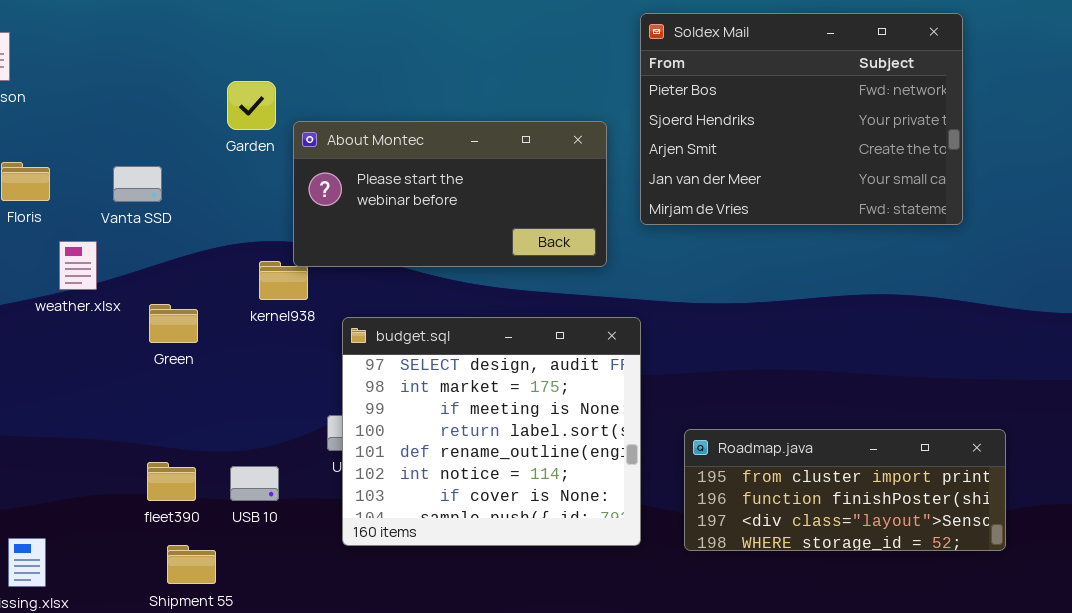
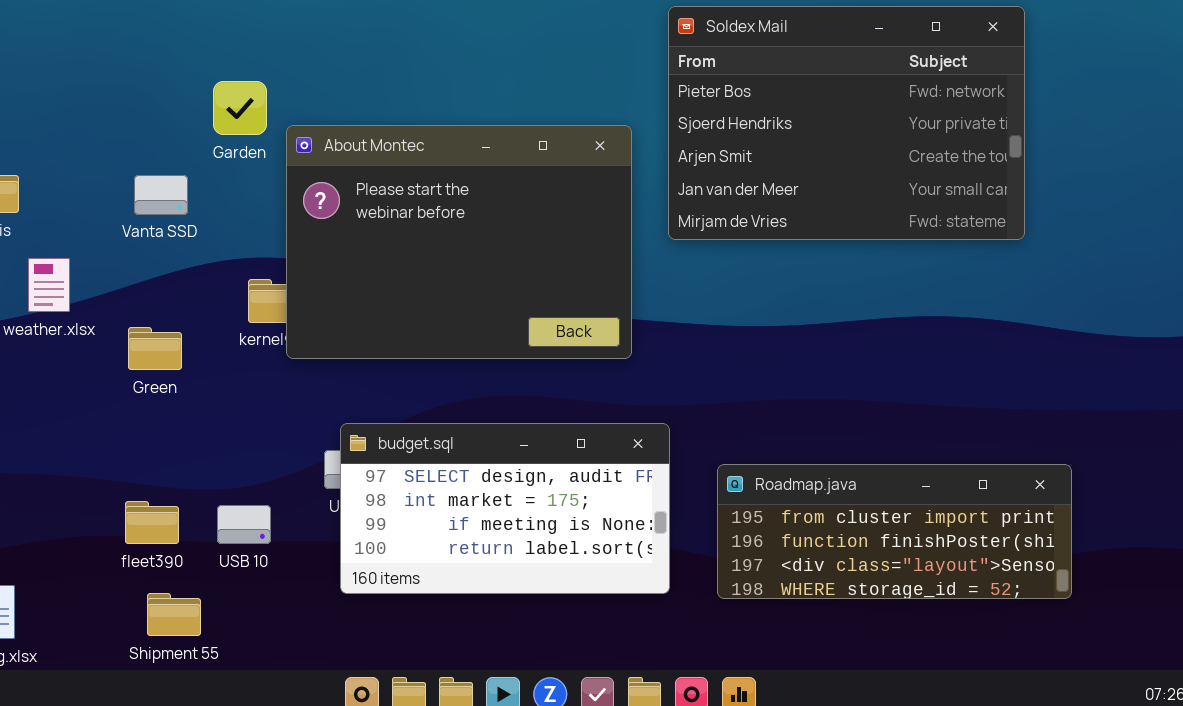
About Montec: [293,121,607,267] -> [286,125,632,359], resized
Vanta SSD: [113,166,162,202] -> [134,175,188,215], moved
budget.sql: [342,317,641,546] -> [340,423,670,594], resized

